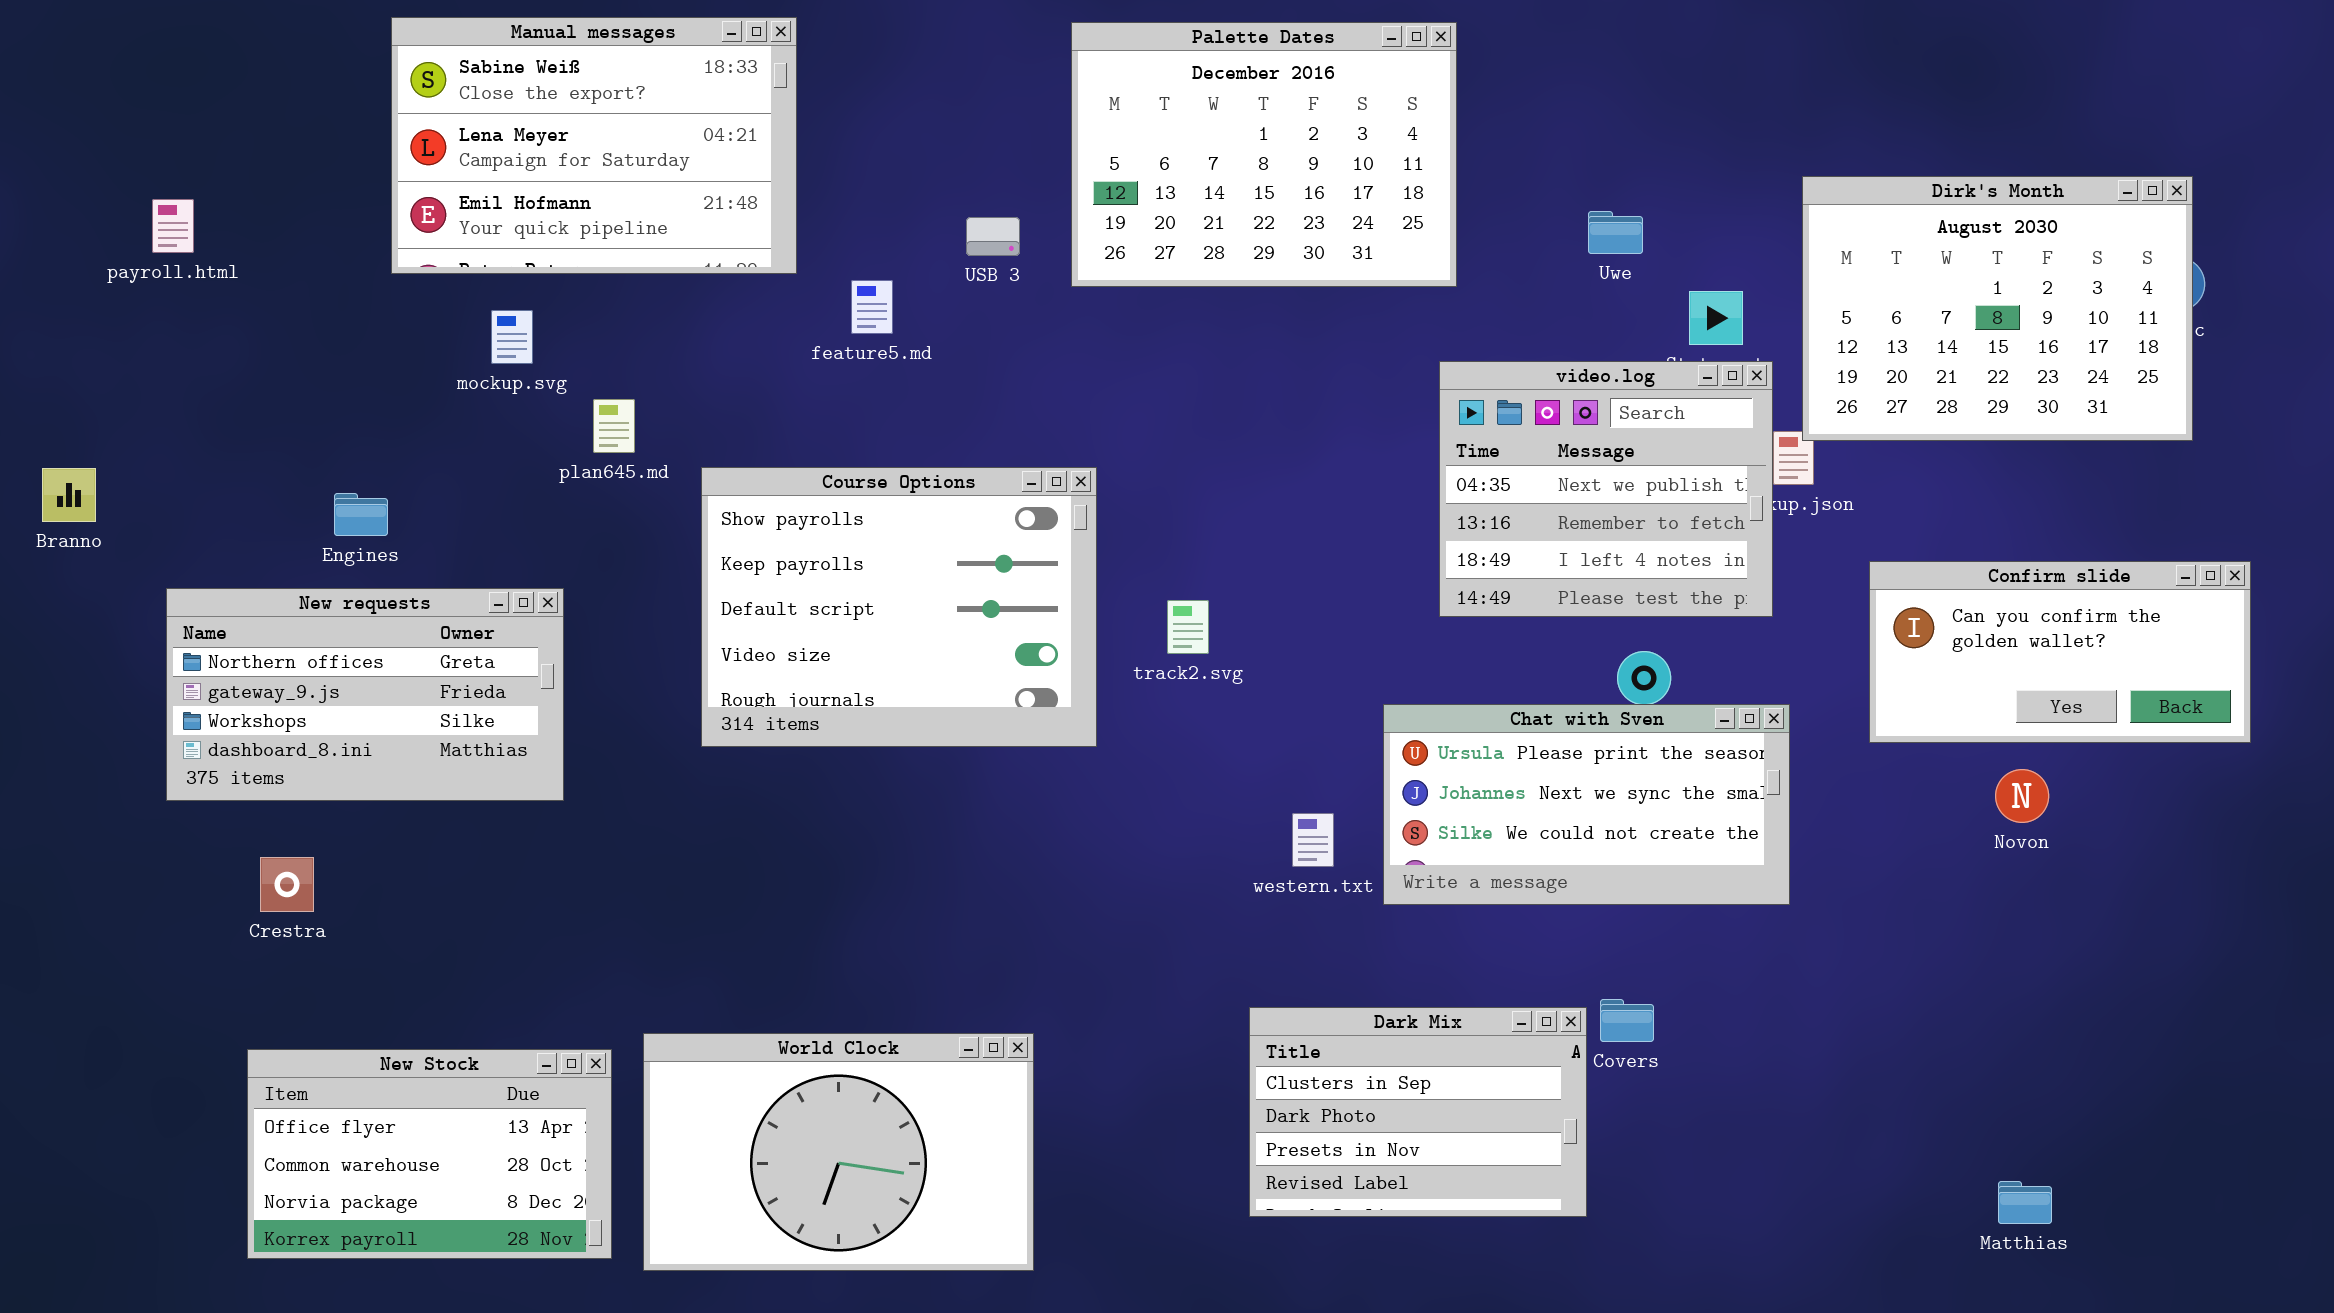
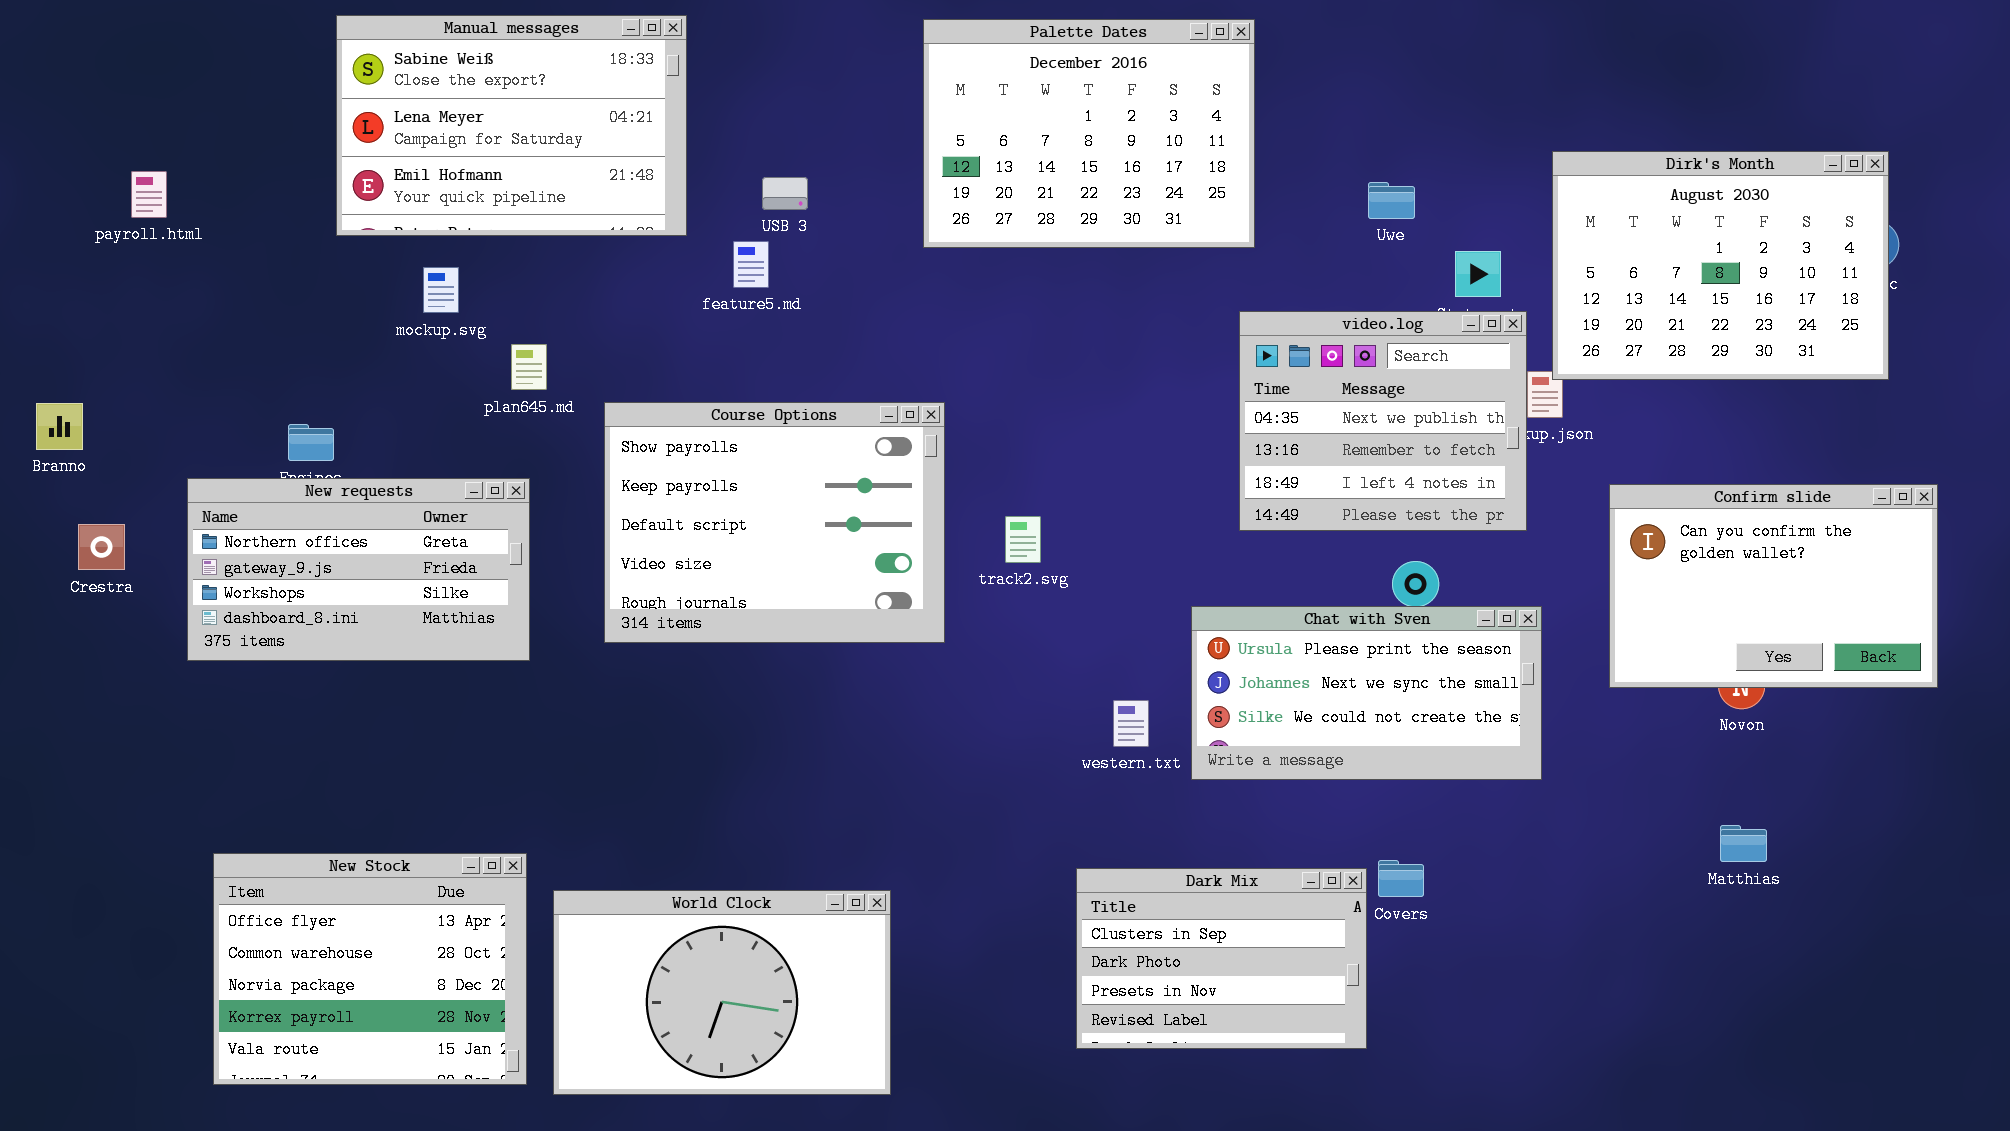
USB 3: [966,217,1020,256] -> [762,177,808,210], moved
Confirm slide: [1869,561,2251,743] -> [1609,484,1938,688], resized
New requests: [166,588,564,801] -> [187,478,530,661], moved
Crestra: [260,857,314,912] -> [78,524,125,570], moved
New Stock: [247,1049,612,1259] -> [213,853,527,1085], resized
Matthias: [1998,1181,2052,1224] -> [1720,825,1767,862], moved

